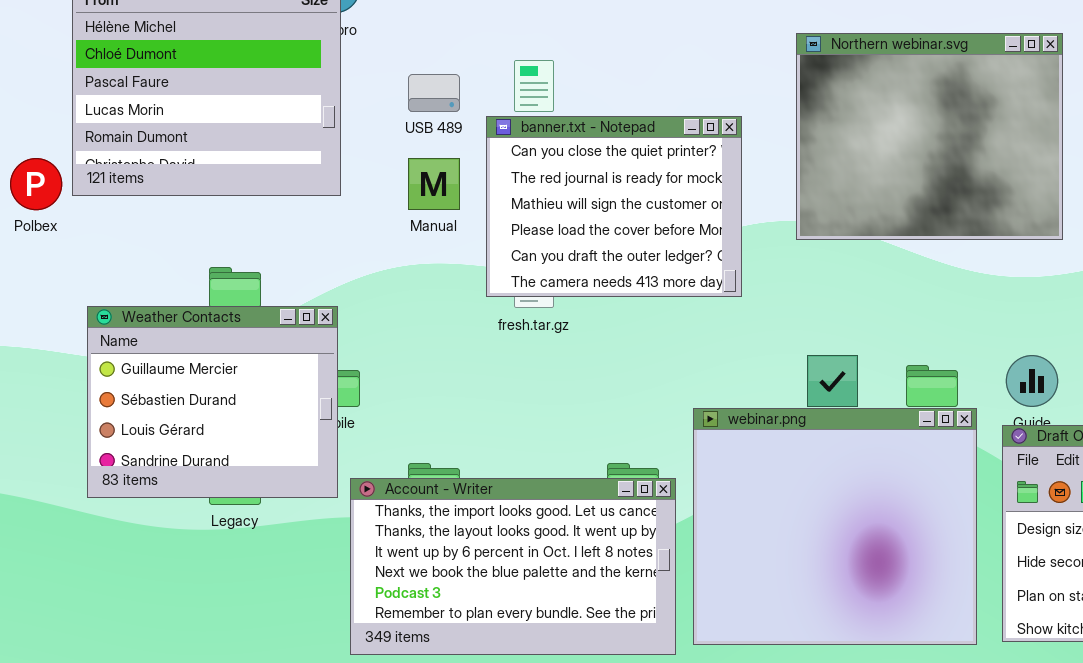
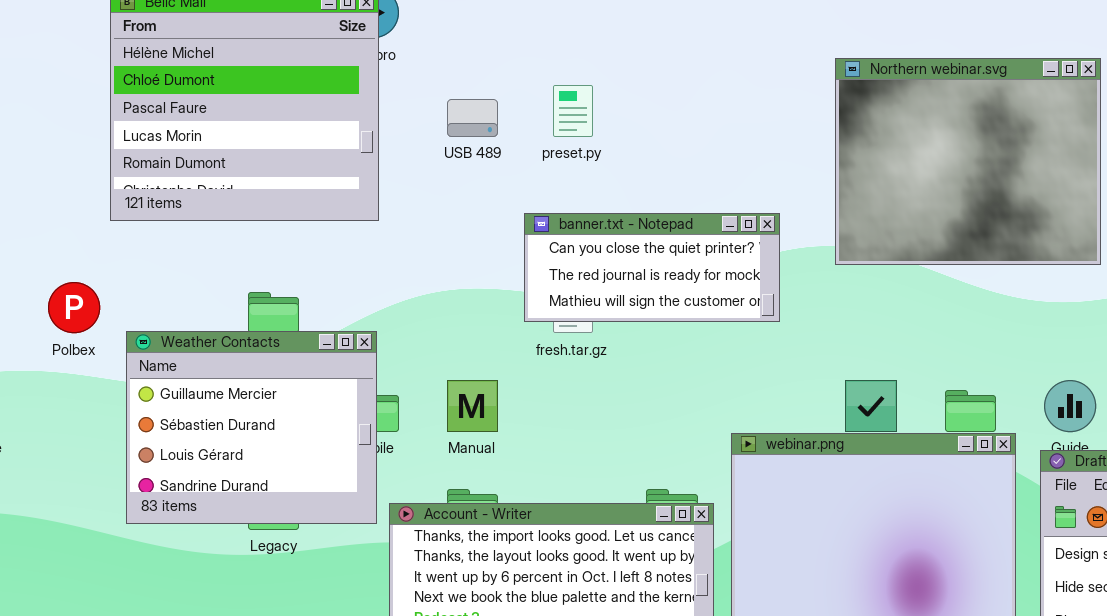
banner.txt - Notepad: [486,116,742,297] -> [524,213,780,322], resized
Polbex: [10,158,62,210] -> [48,282,100,333], moved
Manual: [408,158,460,210] -> [447,380,498,432], moved

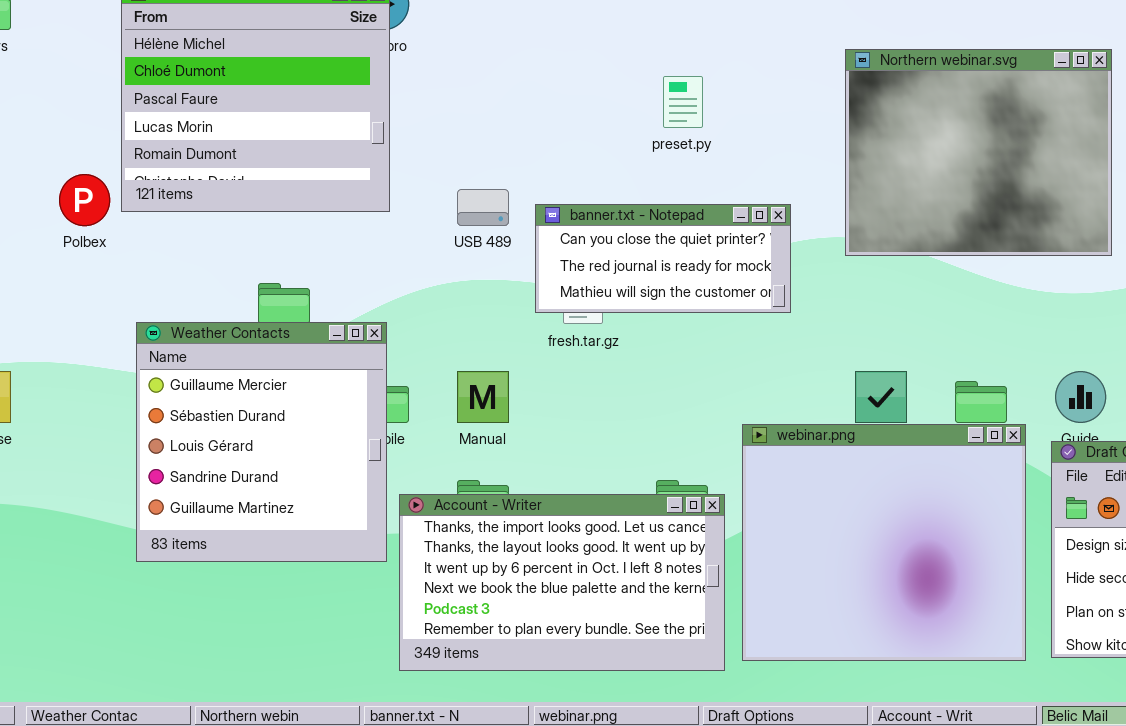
preset.py: [553,85,593,137] -> [663,76,703,128], moved
USB 489: [447,99,498,137] -> [457,189,509,226], moved
Polbex: [48,282,100,333] -> [59,174,110,226], moved
Weather Contacts: [126,331,377,524] -> [136,322,387,562], resized

